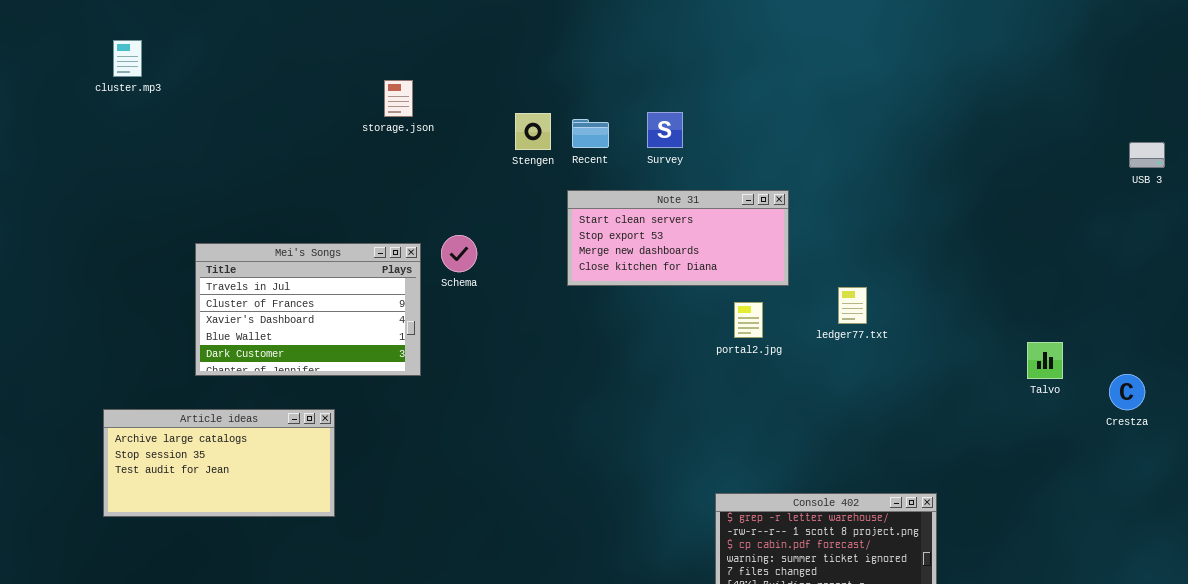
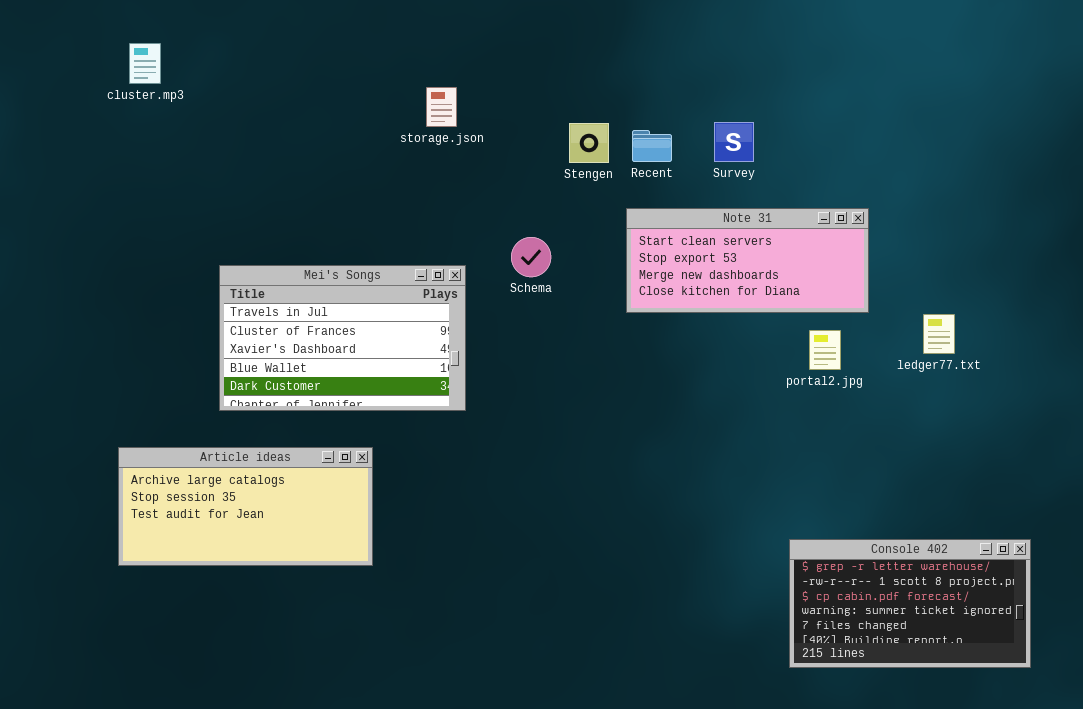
Schema: [441,235,477,272] -> [511,237,551,277], moved

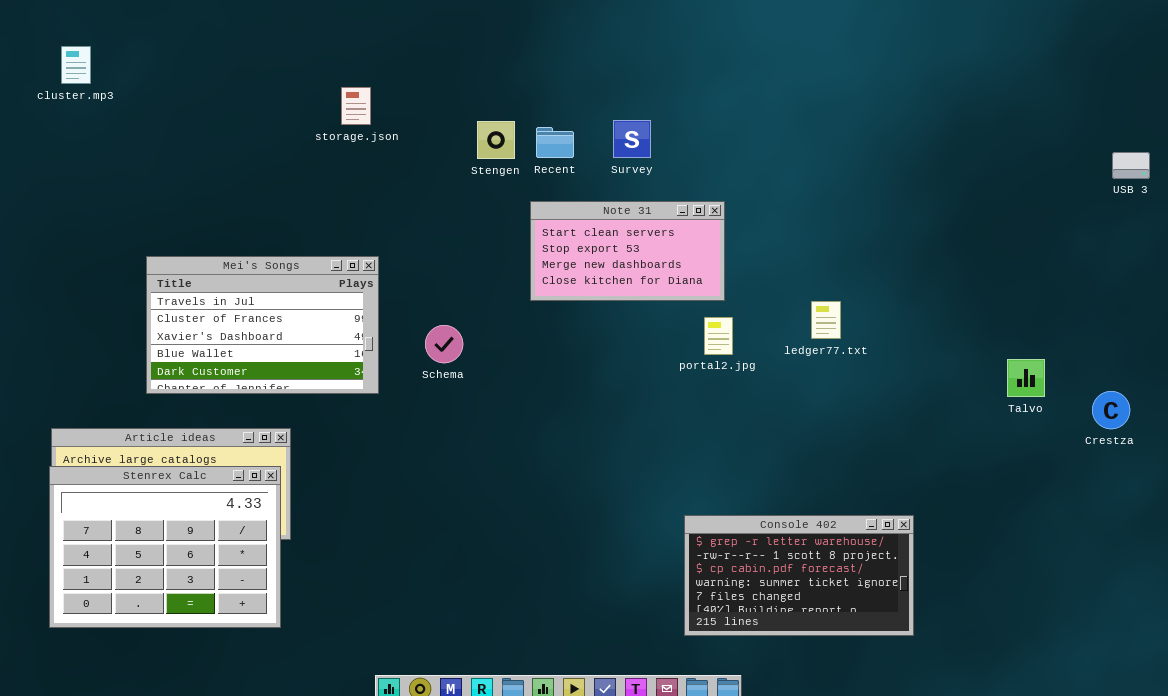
Note 31: [626,208,869,313] -> [530,201,725,301], resized
Schema: [511,237,551,277] -> [425,325,463,363], moved
Stenrex Calc: none -> [49,466,281,628], opened

